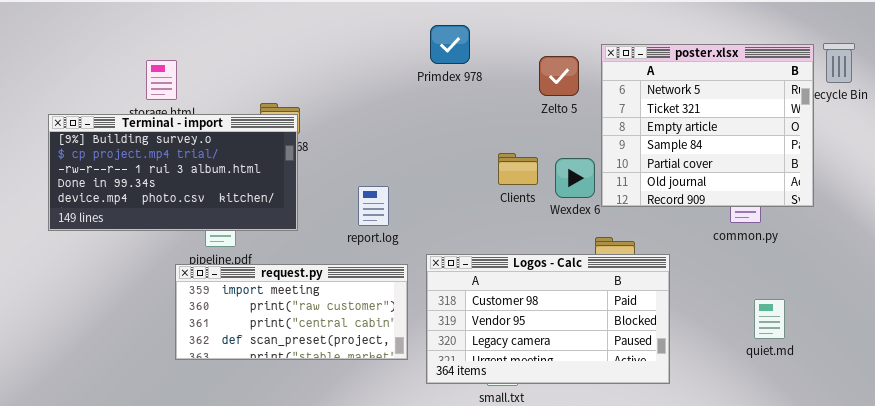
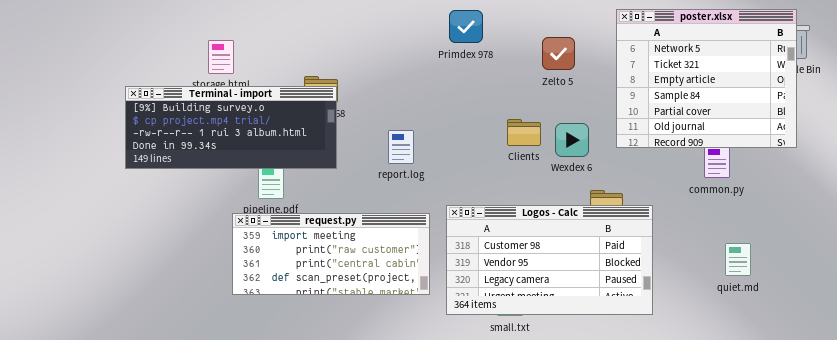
poster.xlsx: [601,44,814,207] -> [616,9,797,148], moved
Terminal - import: [48,114,298,231] -> [125,86,337,169], resized
report.log: [358,186,389,226] -> [388,130,414,164], moved

